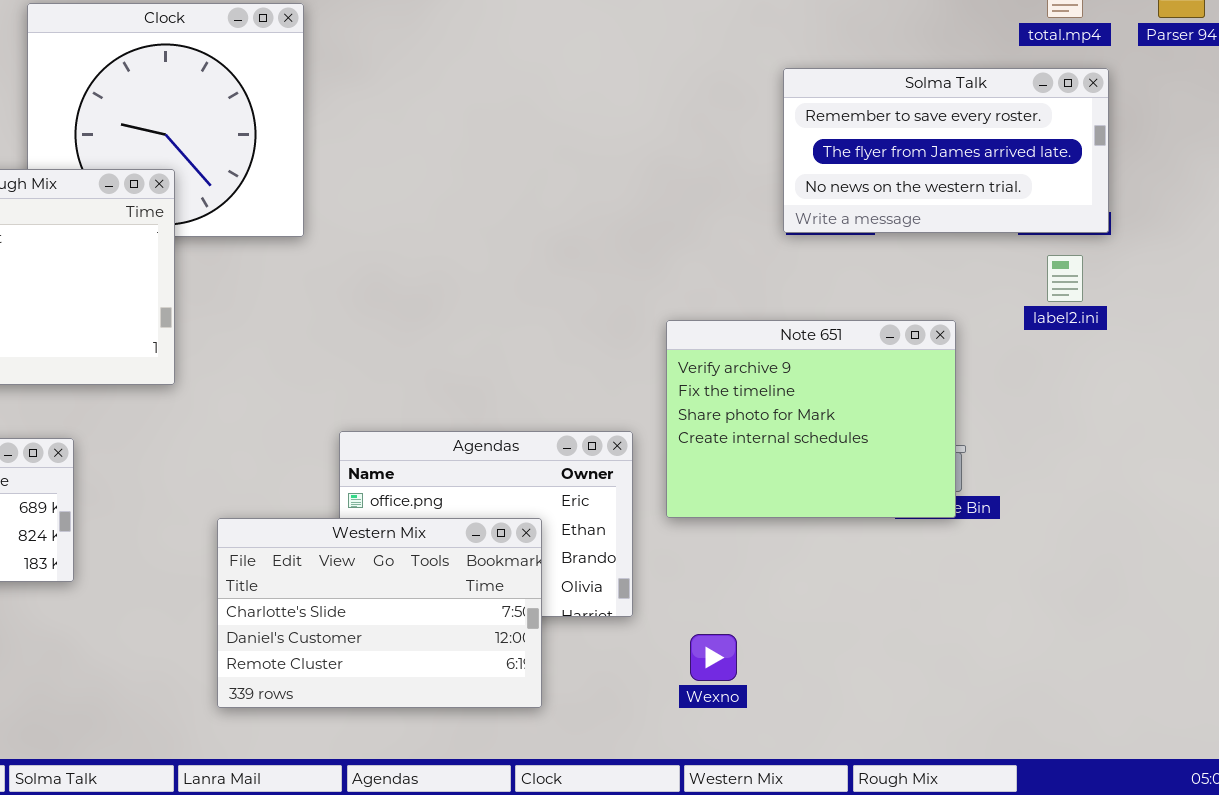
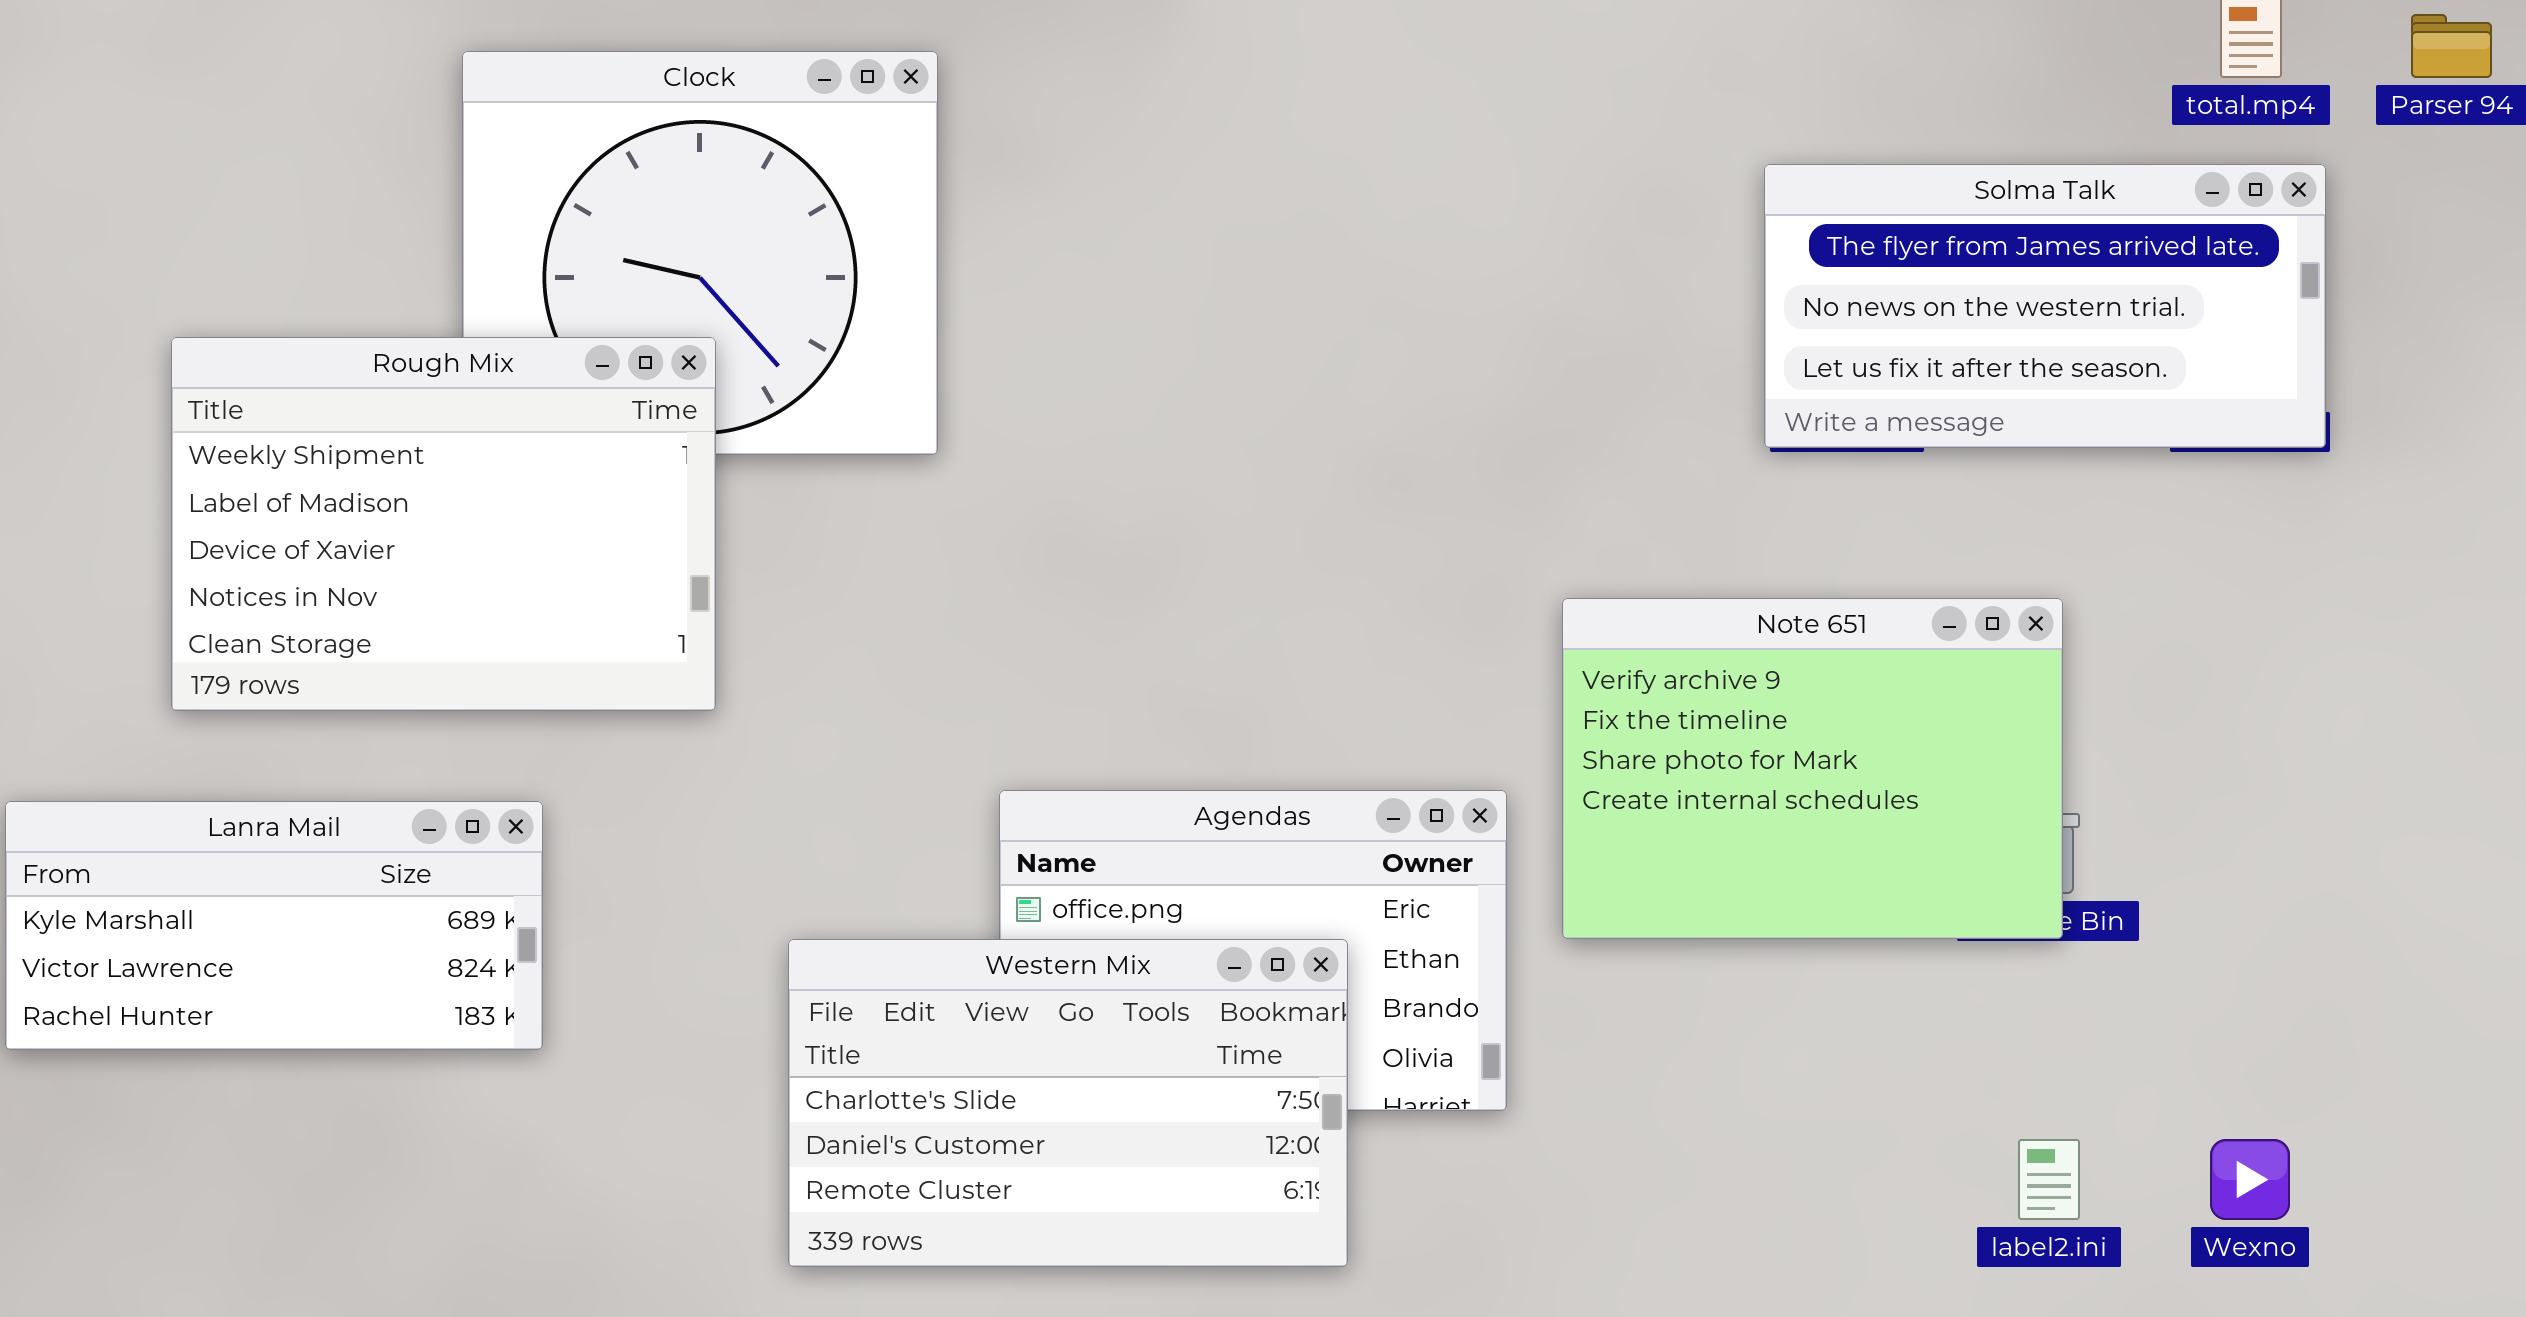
Solma Talk: [783,68,1109,233] -> [1764,164,2326,448], scrolled down 1 row
label2.ini: [1047,255,1083,302] -> [2018,1139,2080,1220], moved
Wexno: [690,634,737,681] -> [2210,1139,2290,1220], moved

